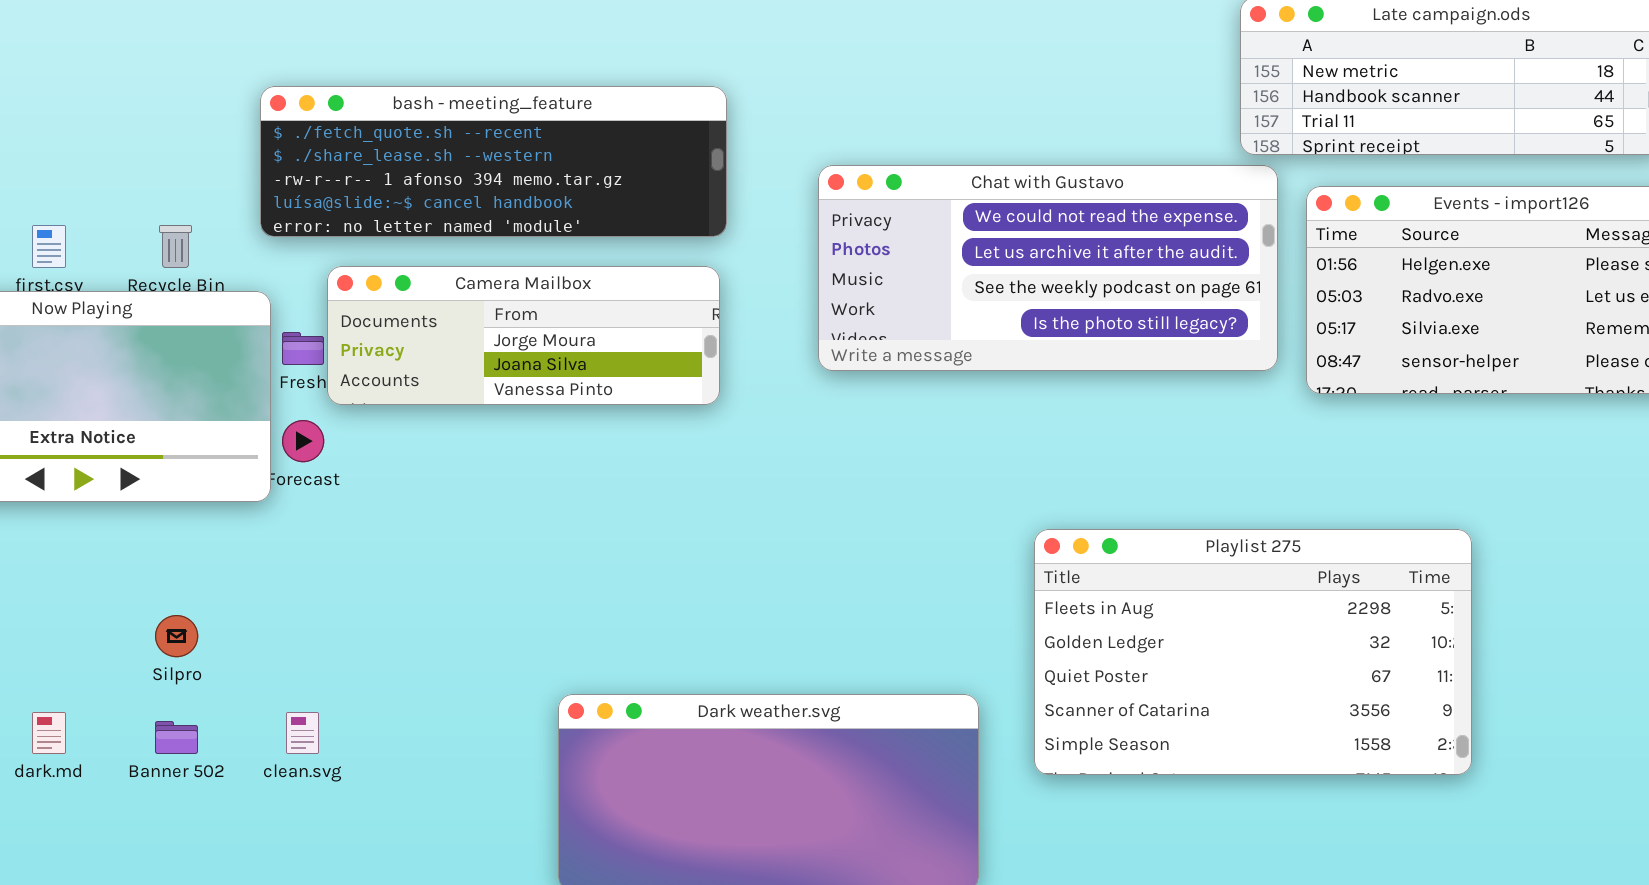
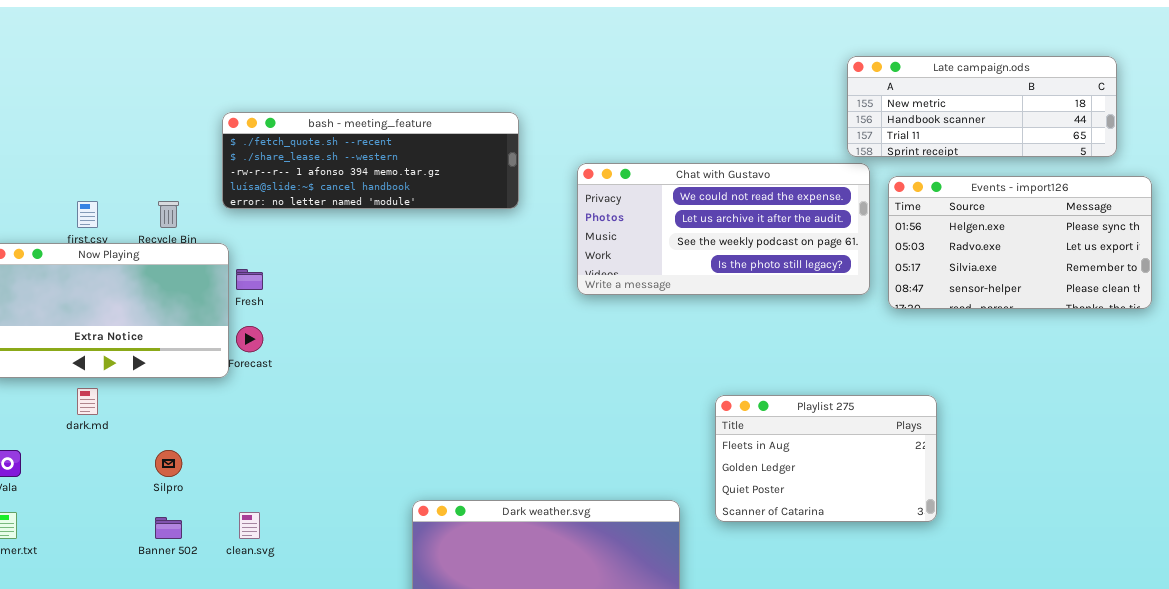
Camera Mailbox: [327,266,720,405] -> none, closed
Playlist 275: [1034,529,1472,775] -> [715,395,937,522], resized
dark.md: [32,712,66,754] -> [77,388,98,415], moved

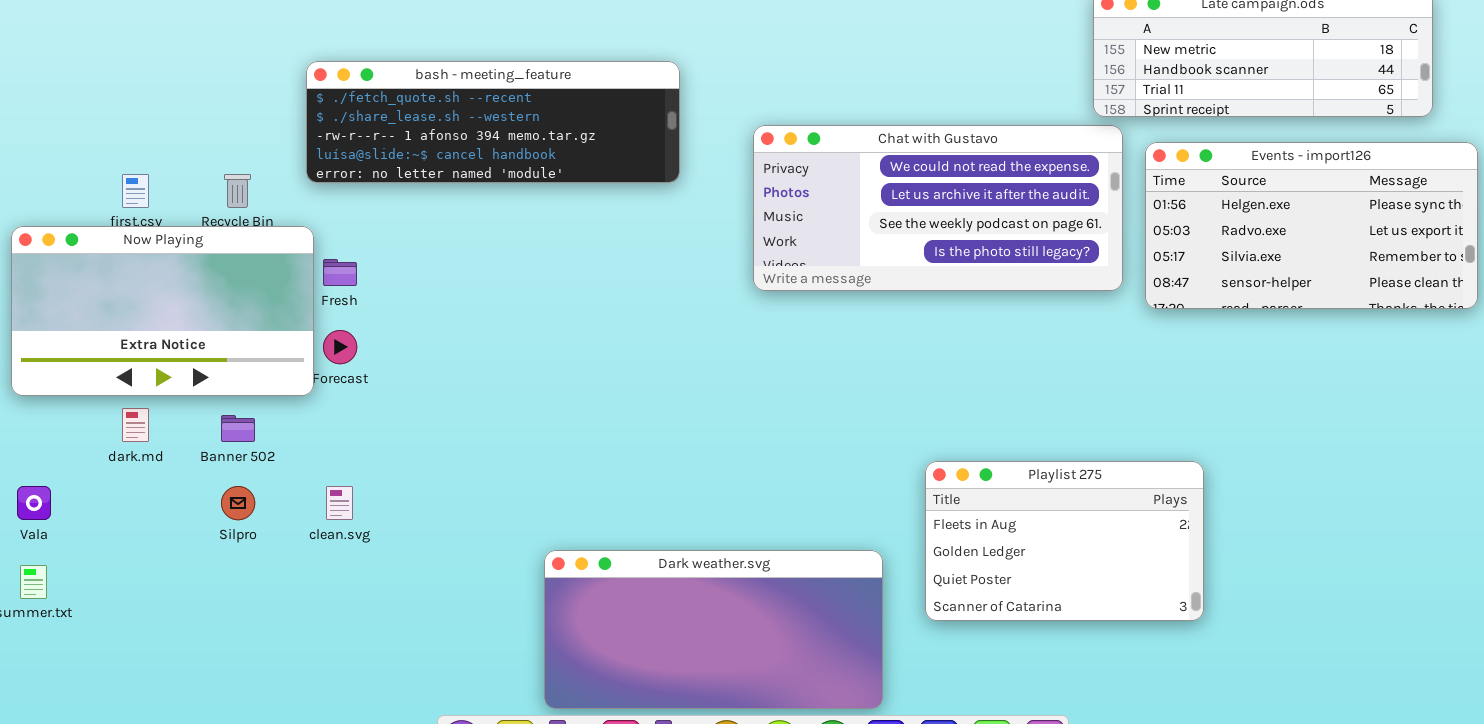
Playlist 275: [715,395,937,522] -> [925,461,1204,621], moved
clean.svg: [239,512,260,539] -> [326,486,353,520], moved
Banner 502: [155,517,182,539] -> [221,415,255,442], moved

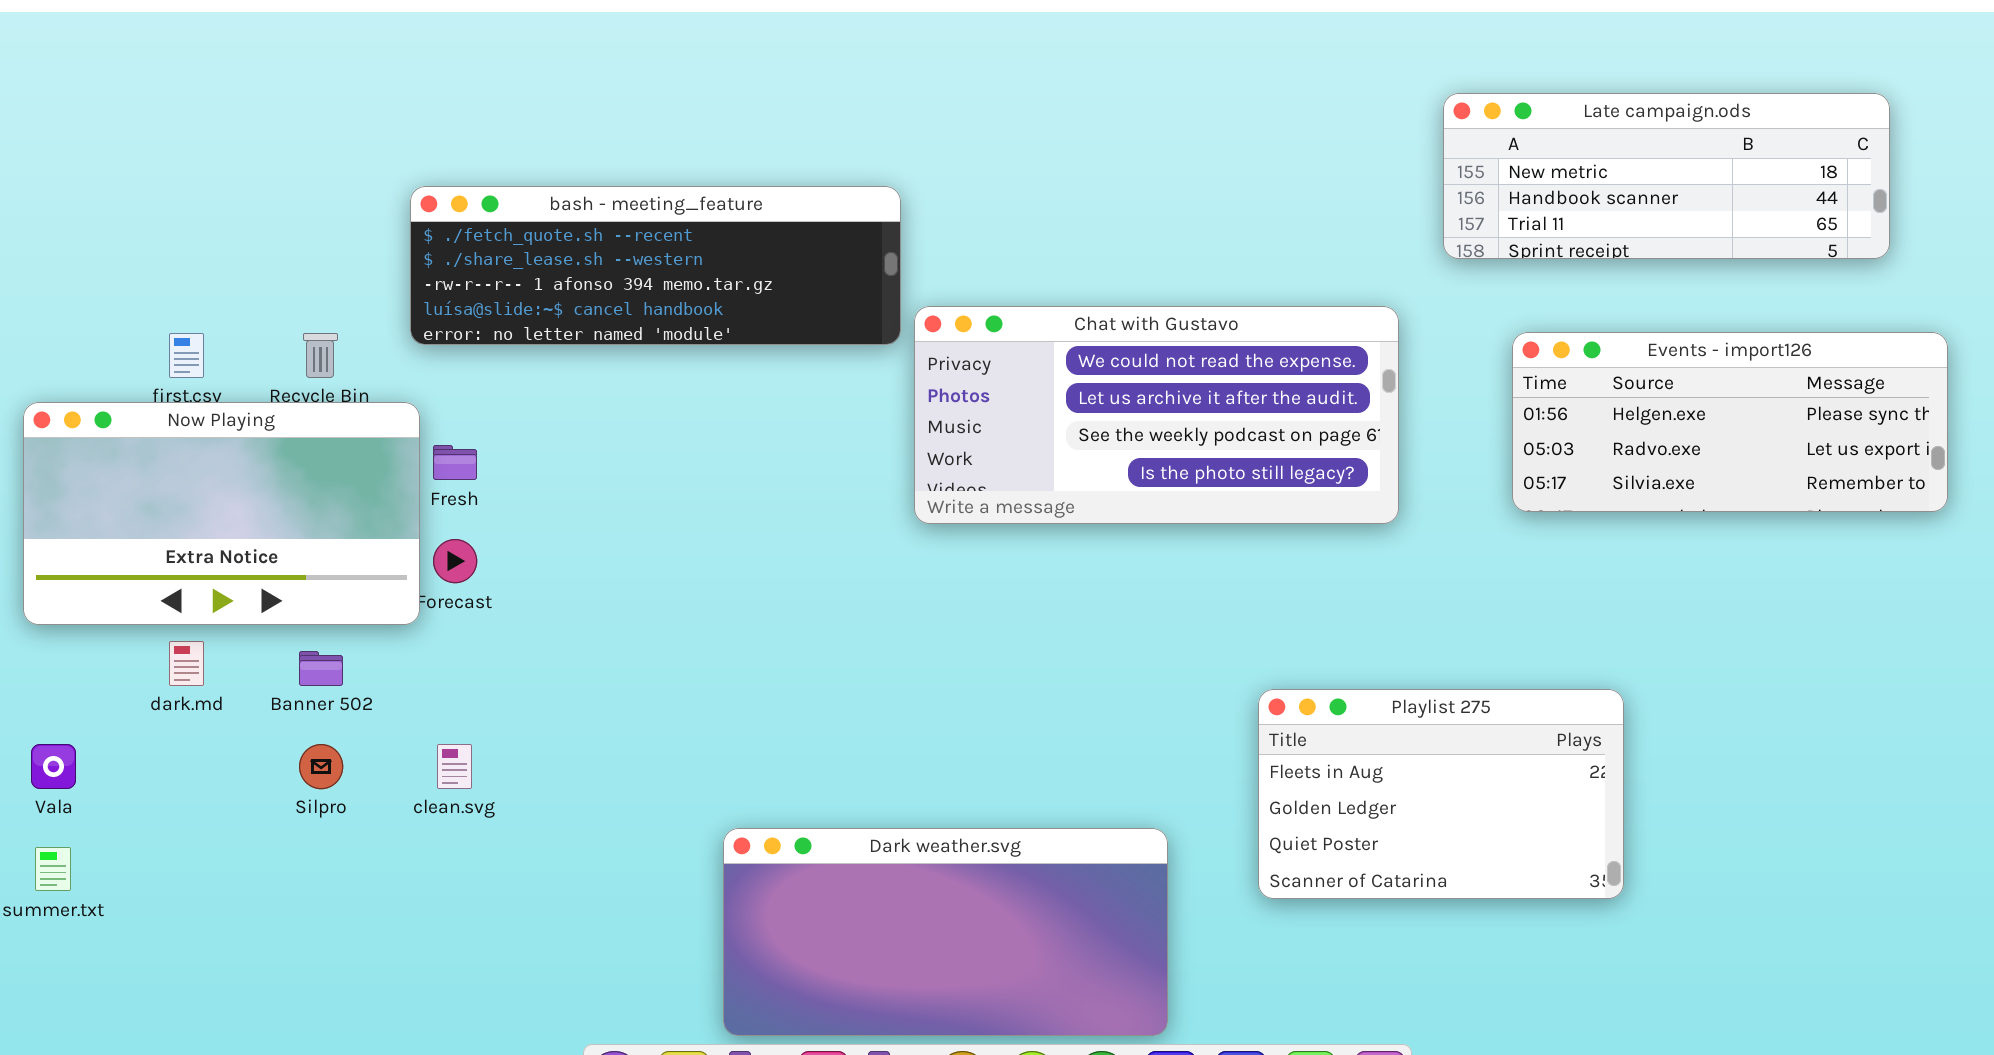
Chat with Gustavo: [753,125,1123,291] -> [914,306,1399,524], moved
Events - import126: [1145,142,1478,309] -> [1512,332,1948,512], resized
Playlist 275: [925,461,1204,621] -> [1258,689,1624,899], moved

